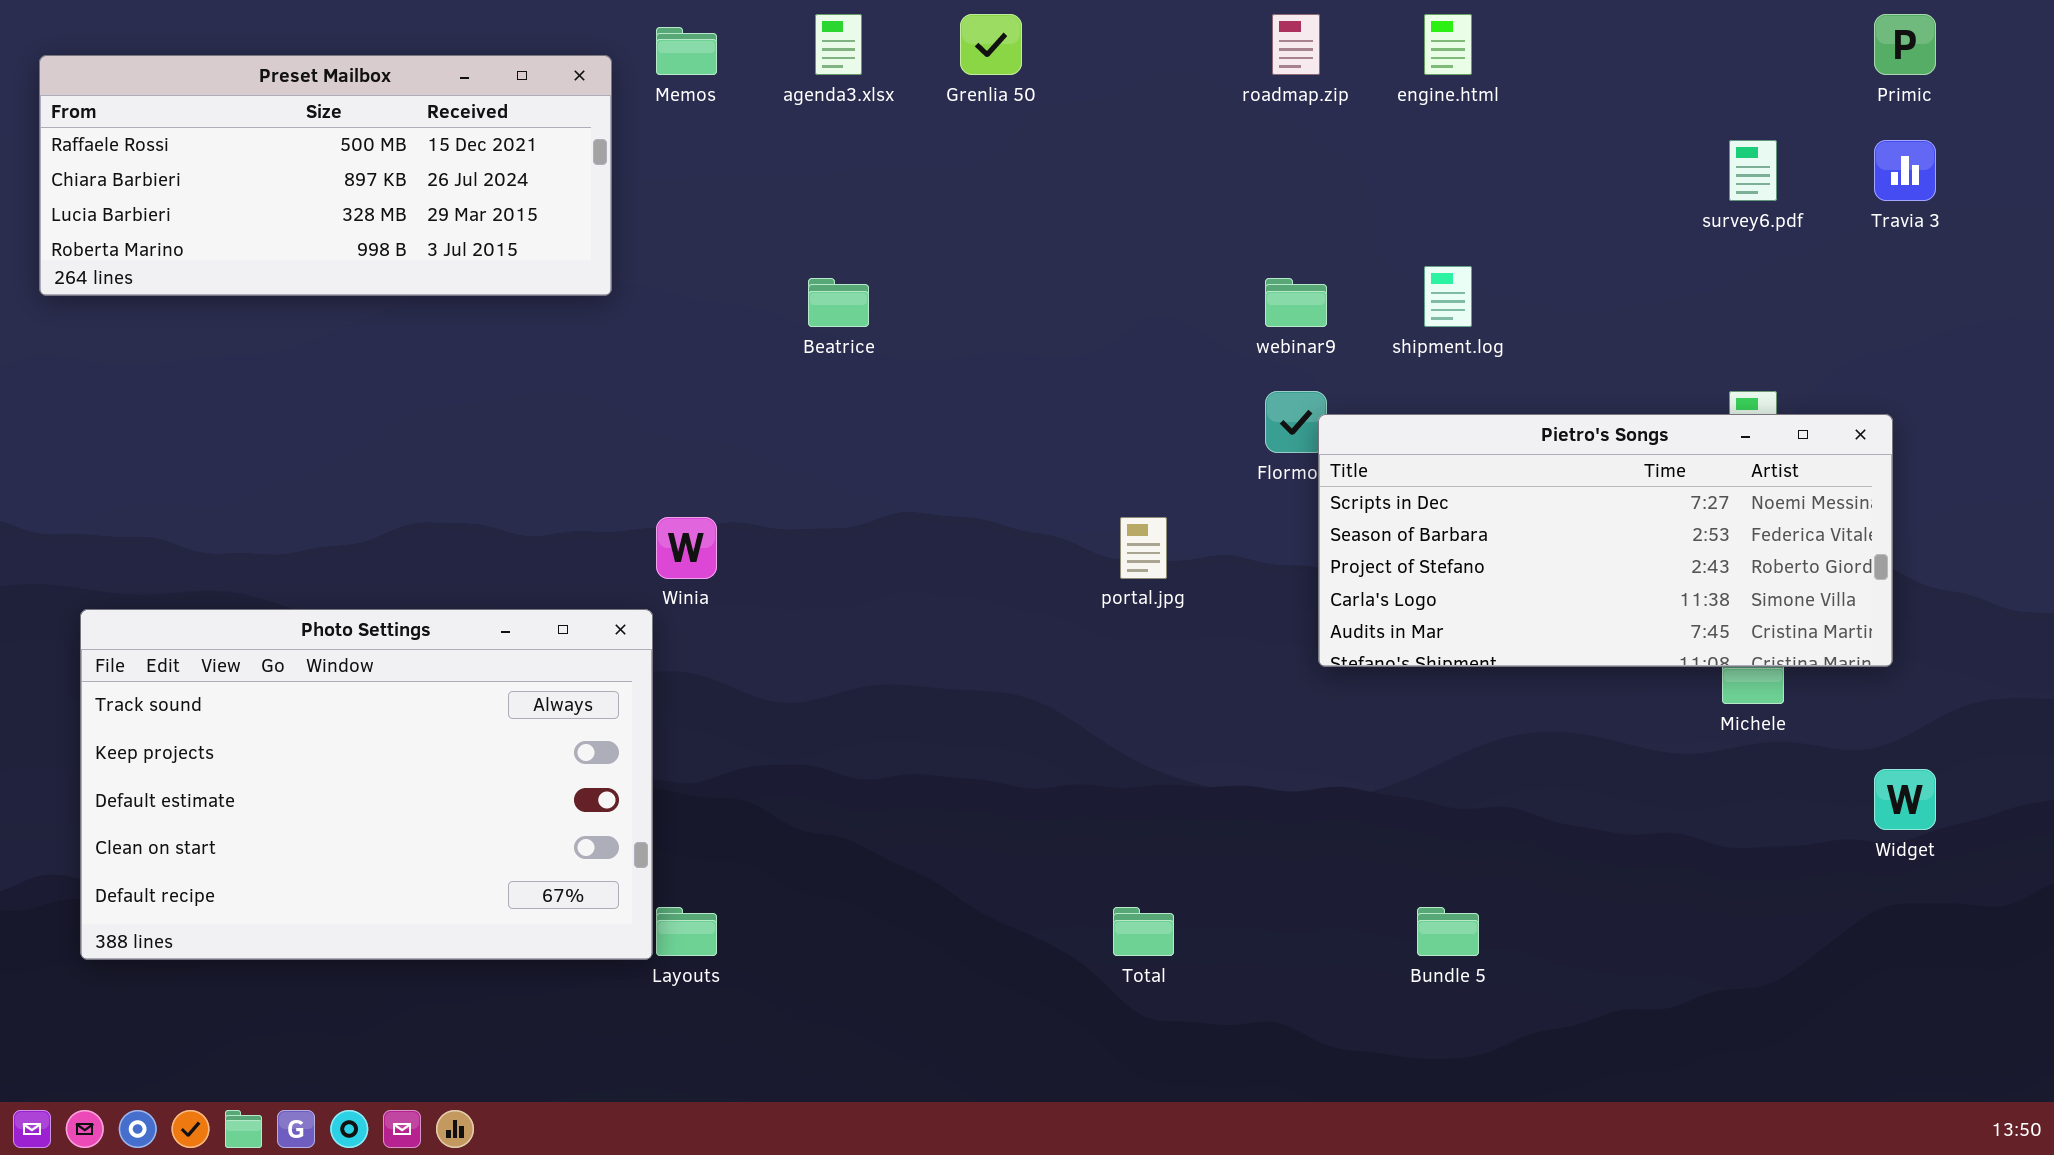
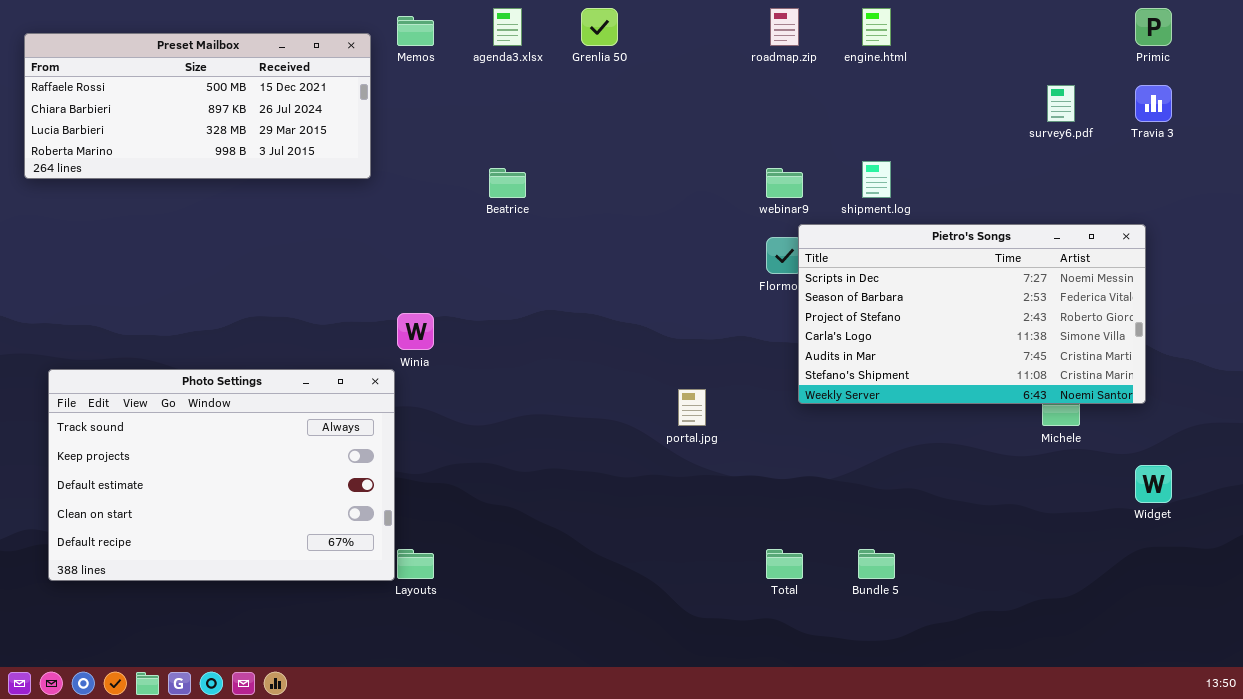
Pietro's Songs: [1318,414,1893,667] -> [798,224,1146,404], resized
portal.jpg: [1120,517,1167,579] -> [678,389,706,426], moved
Total: [1113,907,1174,956] -> [766,549,803,579], moved

